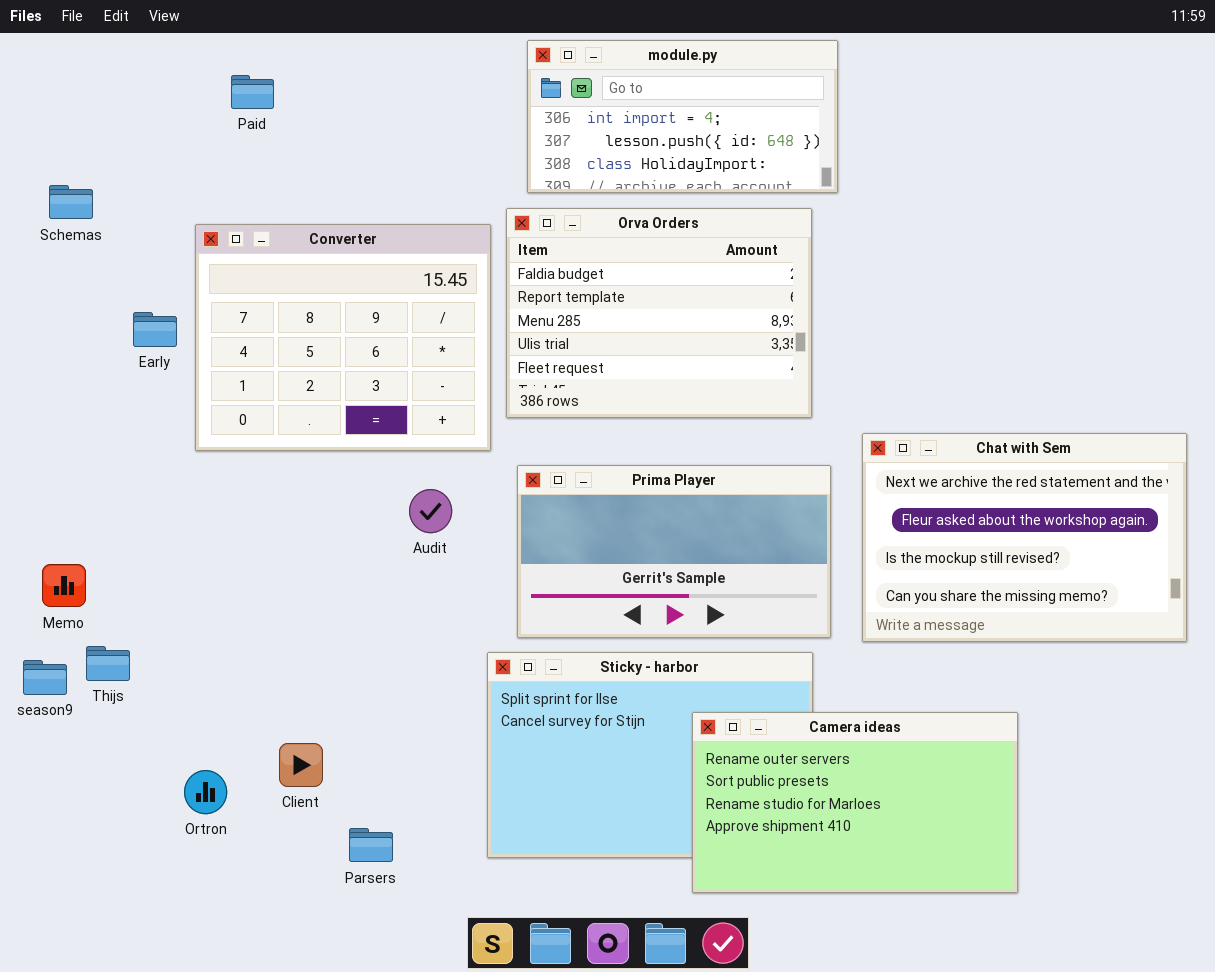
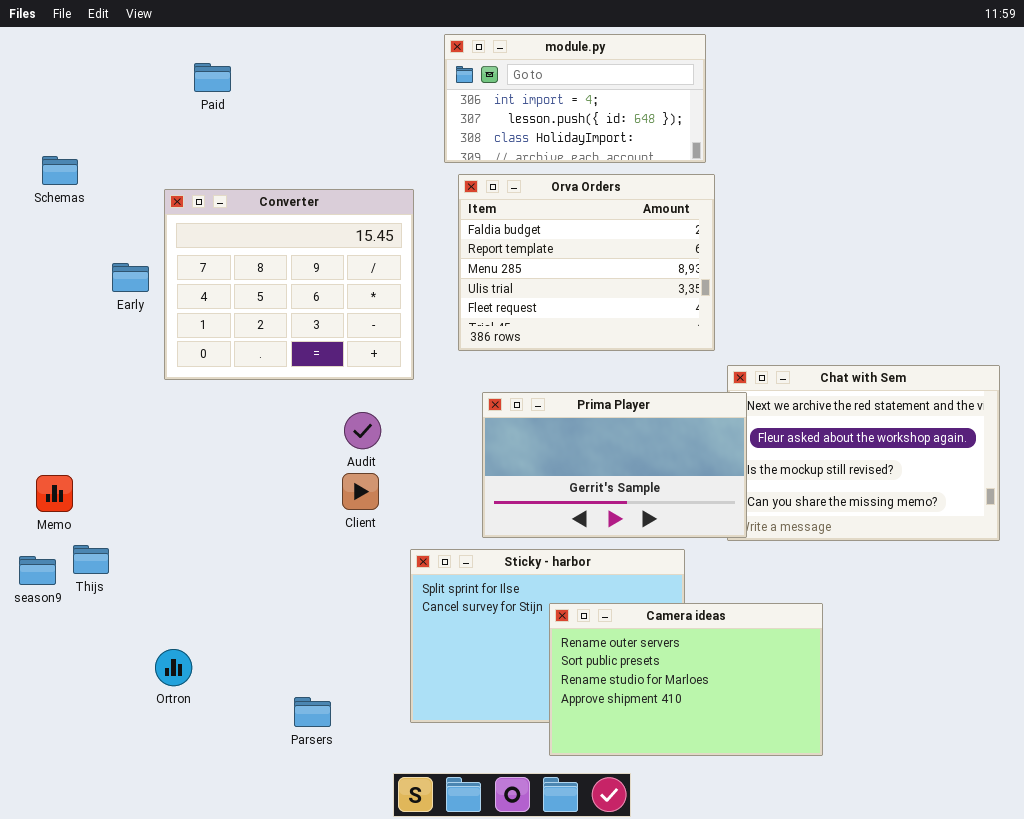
Orva Orders: [506,208,812,418] -> [458,174,715,351], moved
Prima Player: [517,465,831,638] -> [482,392,747,538], moved
Camera ideas: [692,712,1018,893] -> [549,603,823,756], moved
Client: [279,743,323,787] -> [342,473,379,510], moved

